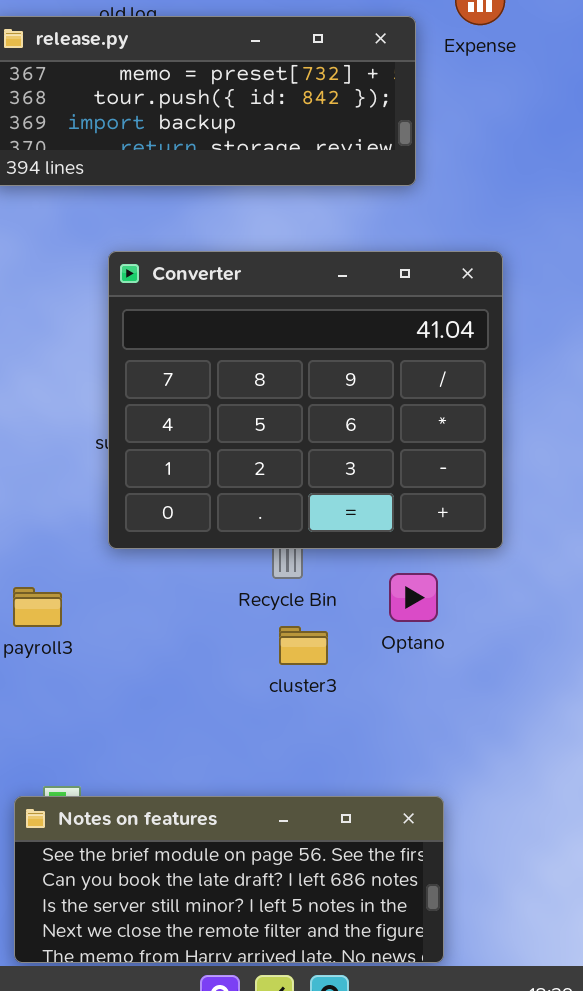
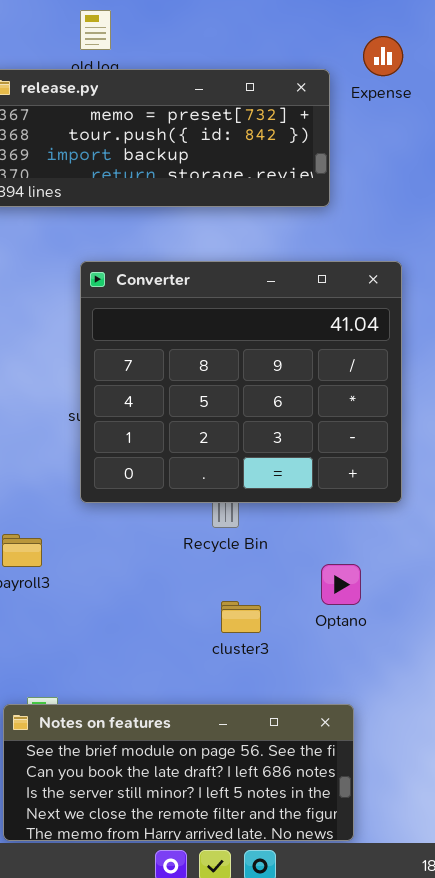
Optano: [389,573,438,622] -> [321,564,361,605], moved
cluster3: [279,626,328,665] -> [221,601,261,633], moved

